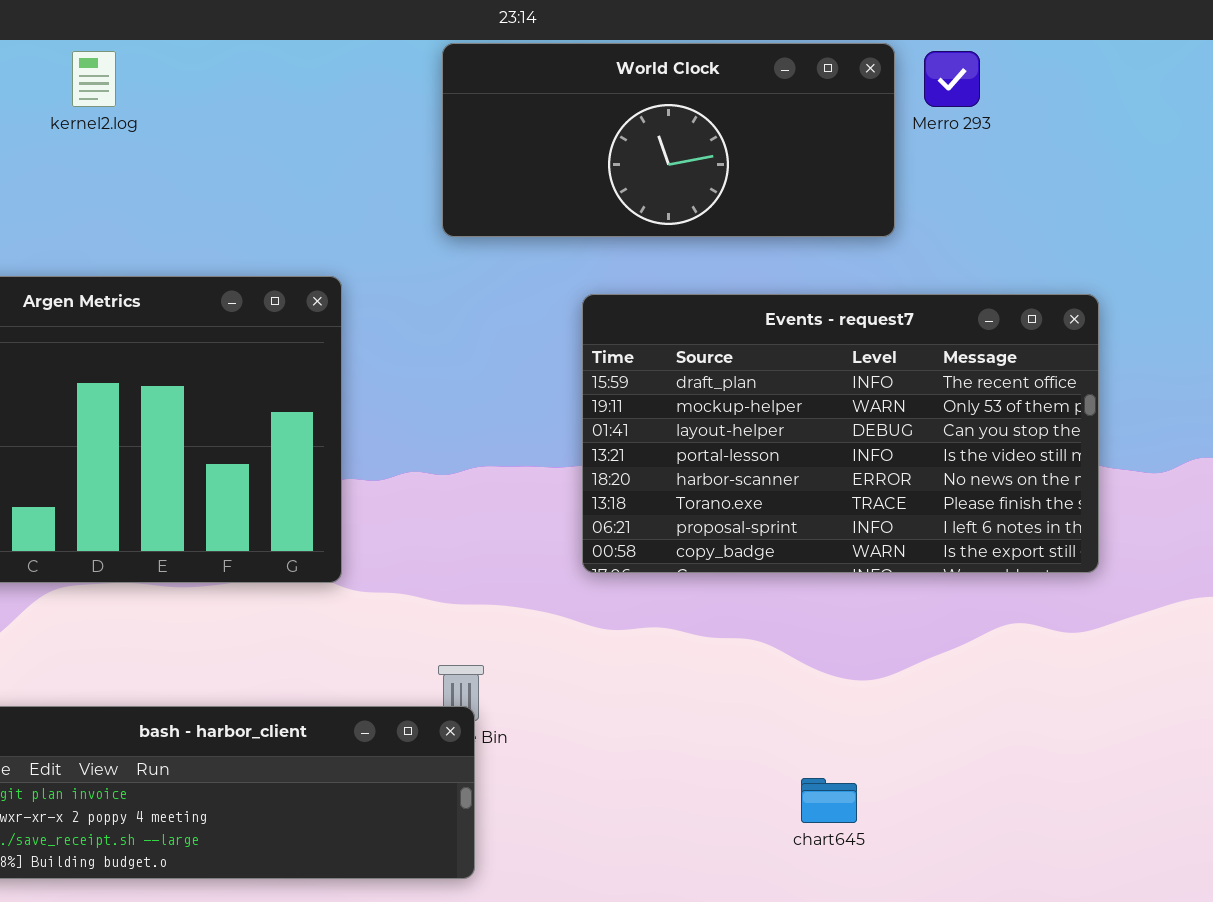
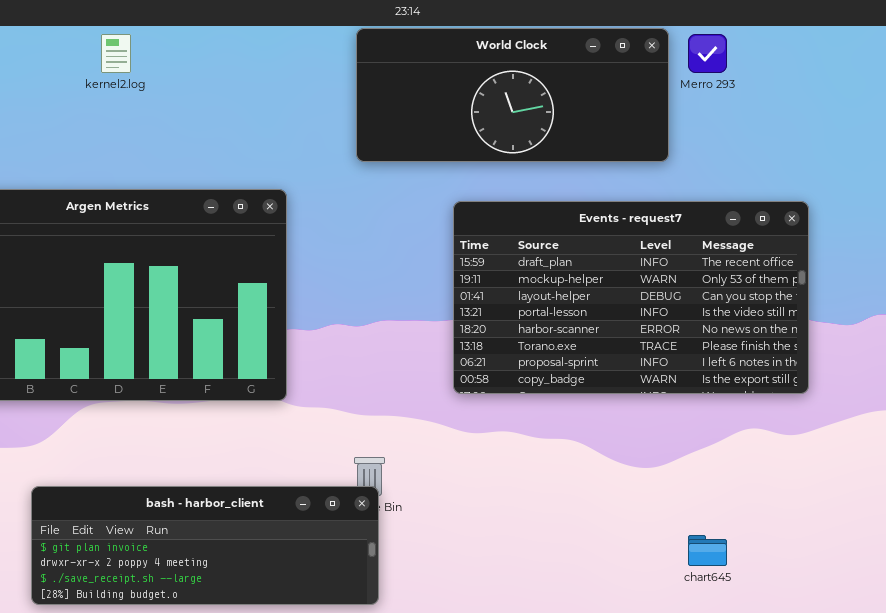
chart645: [801,778,857,823] -> [688,535,727,566], moved

